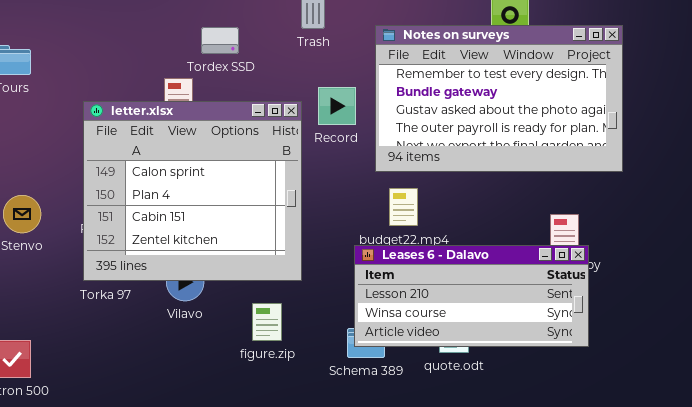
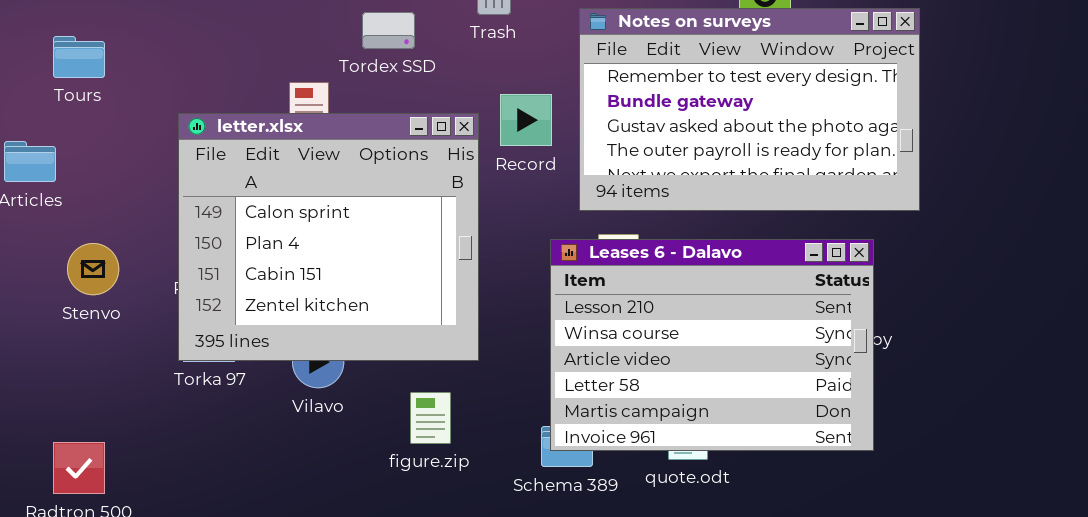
Tordex SSD: [201,27,239,54] -> [362,12,415,49], moved
Leases 6 - Dalavo: [354,245,589,347] -> [550,239,874,451], resized

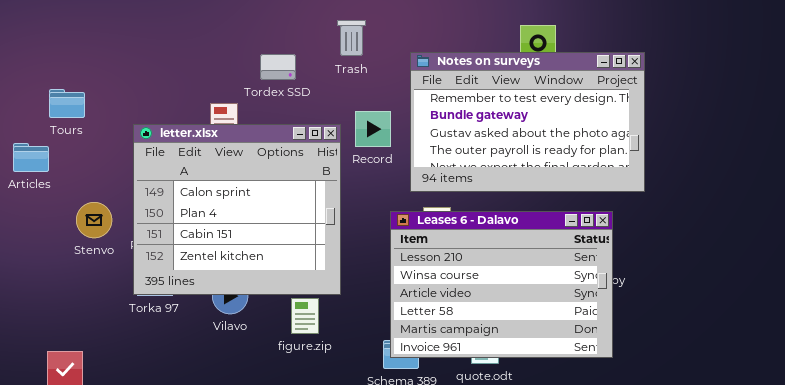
Tours: [53,36,105,78] -> [49,89,85,118], moved
Stenvo: [67,243,119,295] -> [76,202,112,238], moved
figure.zip: [410,392,451,444] -> [291,298,319,334], moved

